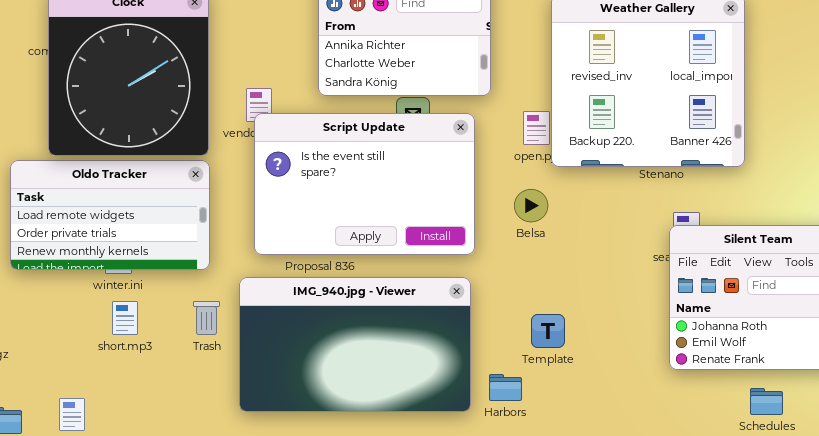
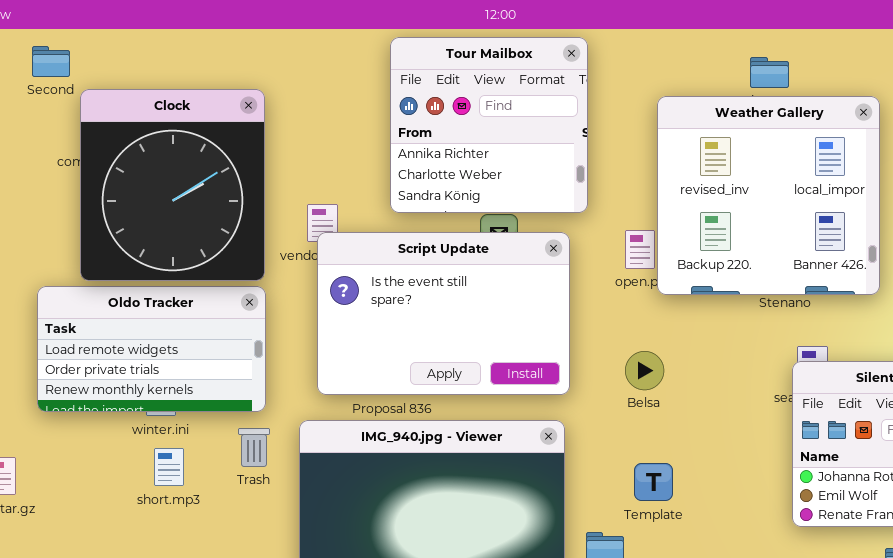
Belsa: [514,189,548,222] -> [625,351,664,390], moved
Trash: [193,301,220,335] -> [238,428,270,467], moved

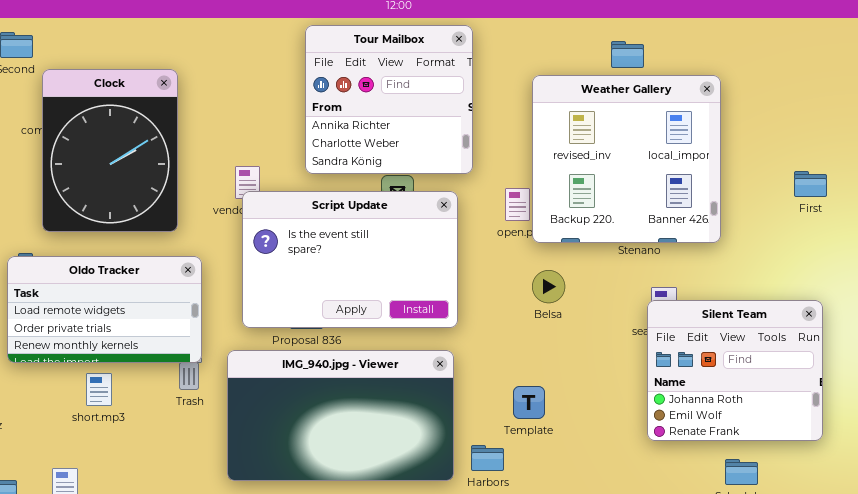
Clock: [80,89,265,281] -> [42,69,178,232], resized
Oldo Tracker: [37,286,266,412] -> [7,256,202,363], moved
Belsa: [625,351,664,390] -> [532,270,565,303], moved
short.mp3: [154,448,184,486] -> [86,373,112,406], moved

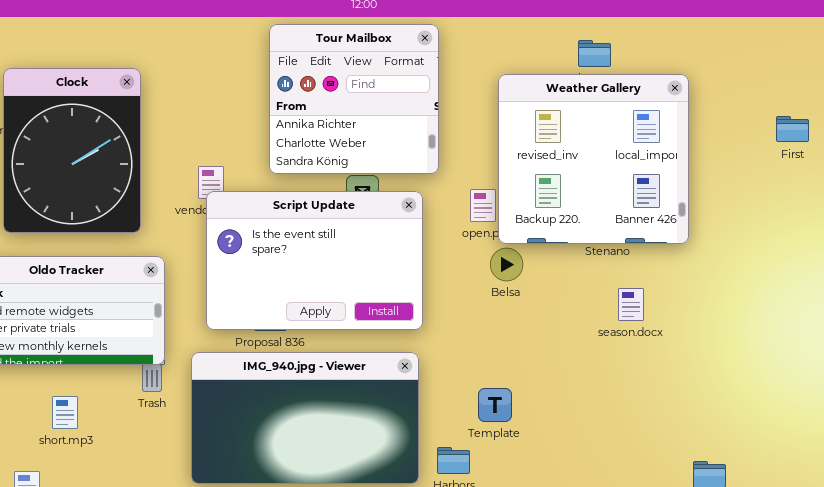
First: [794,171,827,197] -> [776,116,809,142], moved
Belsa: [532,270,565,303] -> [490,248,523,281], moved
Silent Team: [647,300,823,441] -> none, closed
short.mp3: [86,373,112,406] -> [52,396,78,429], moved

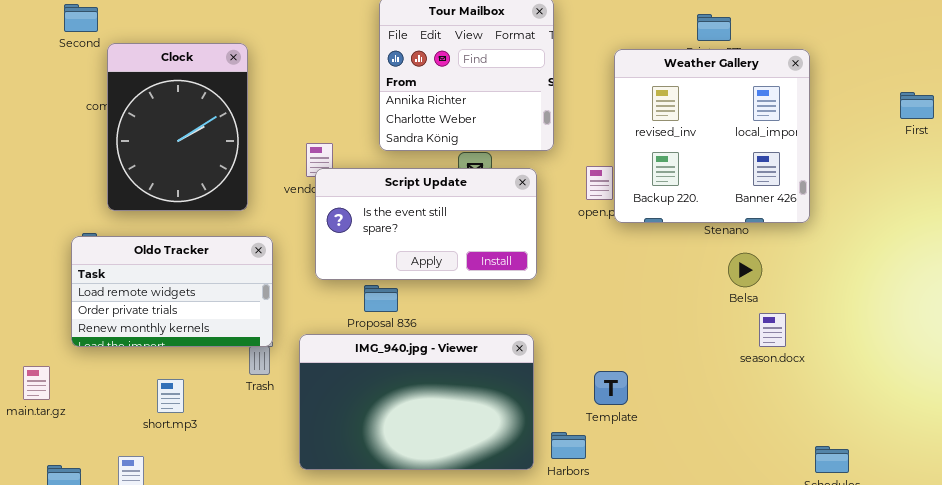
Script Update: [206,191,423,330] -> [315,168,537,280], resized
Belsa: [490,248,523,281] -> [728,253,762,287], moved
season.docx: [618,288,644,321] -> [759,313,786,347], moved

